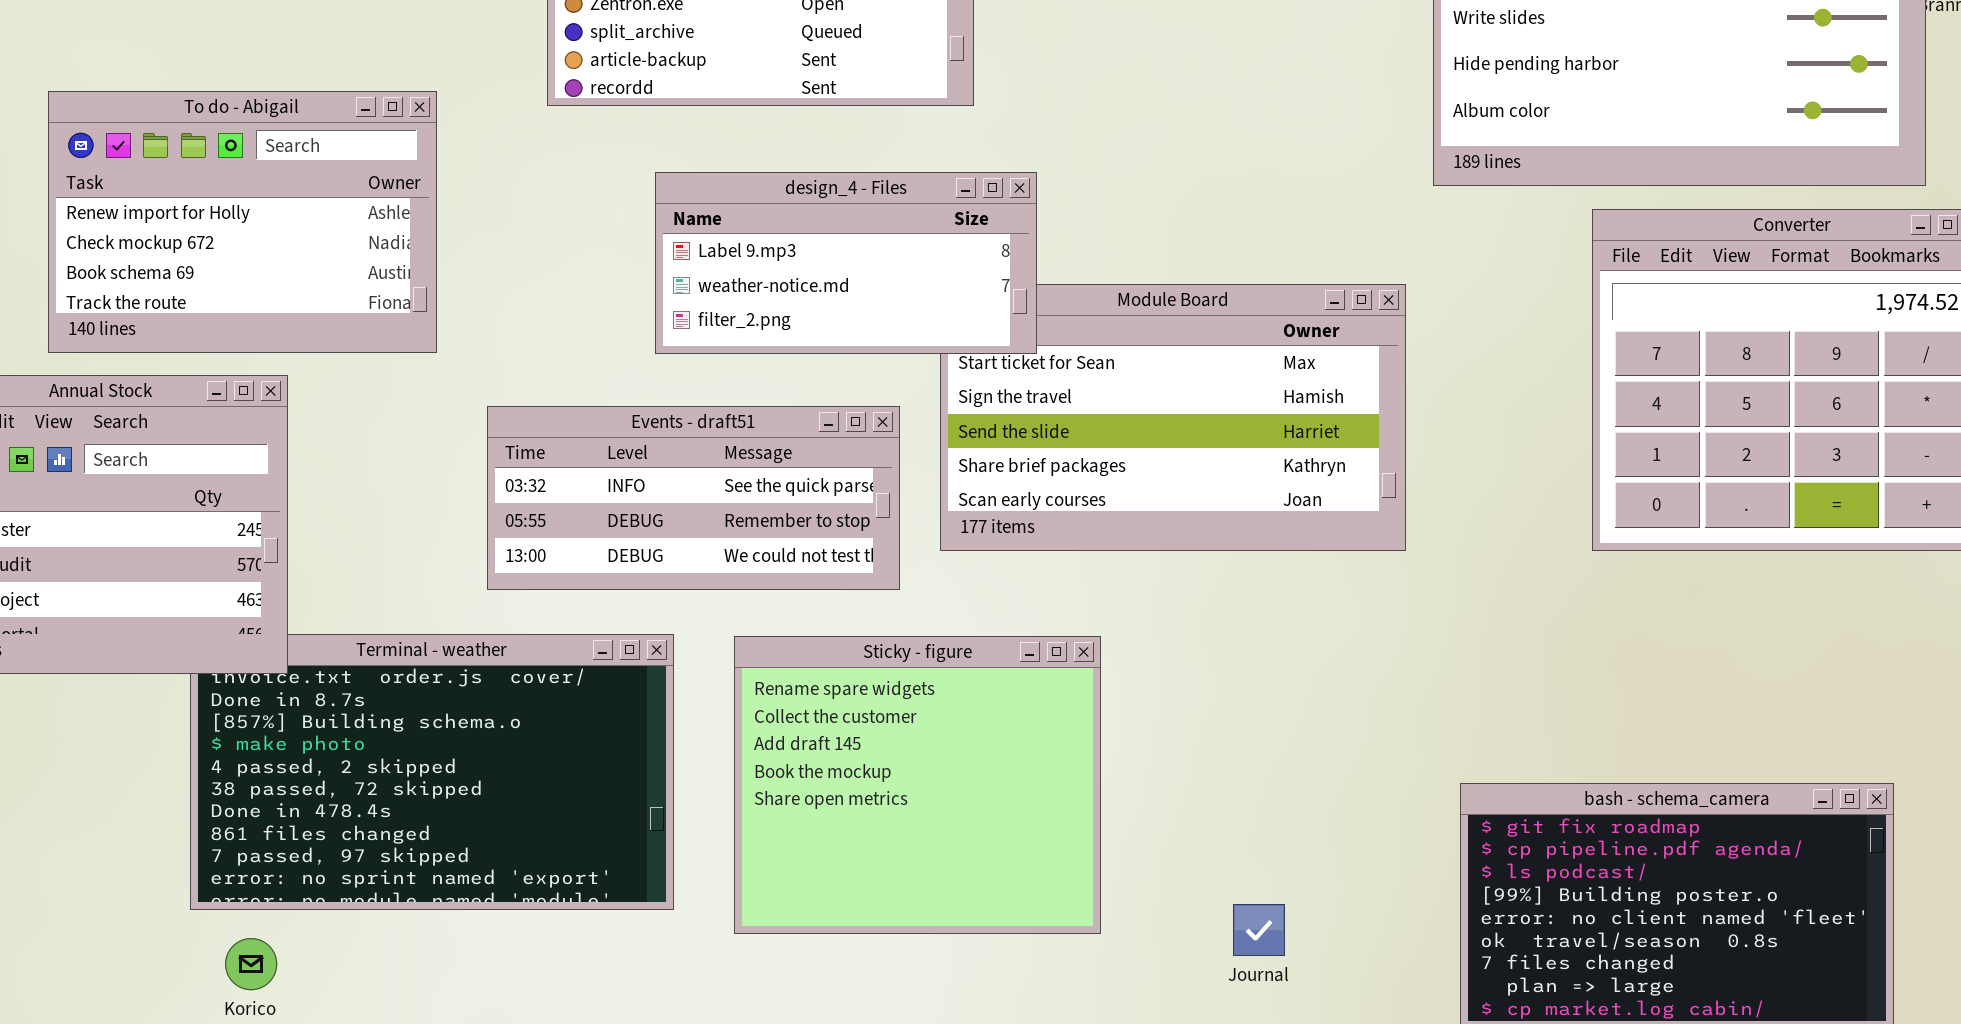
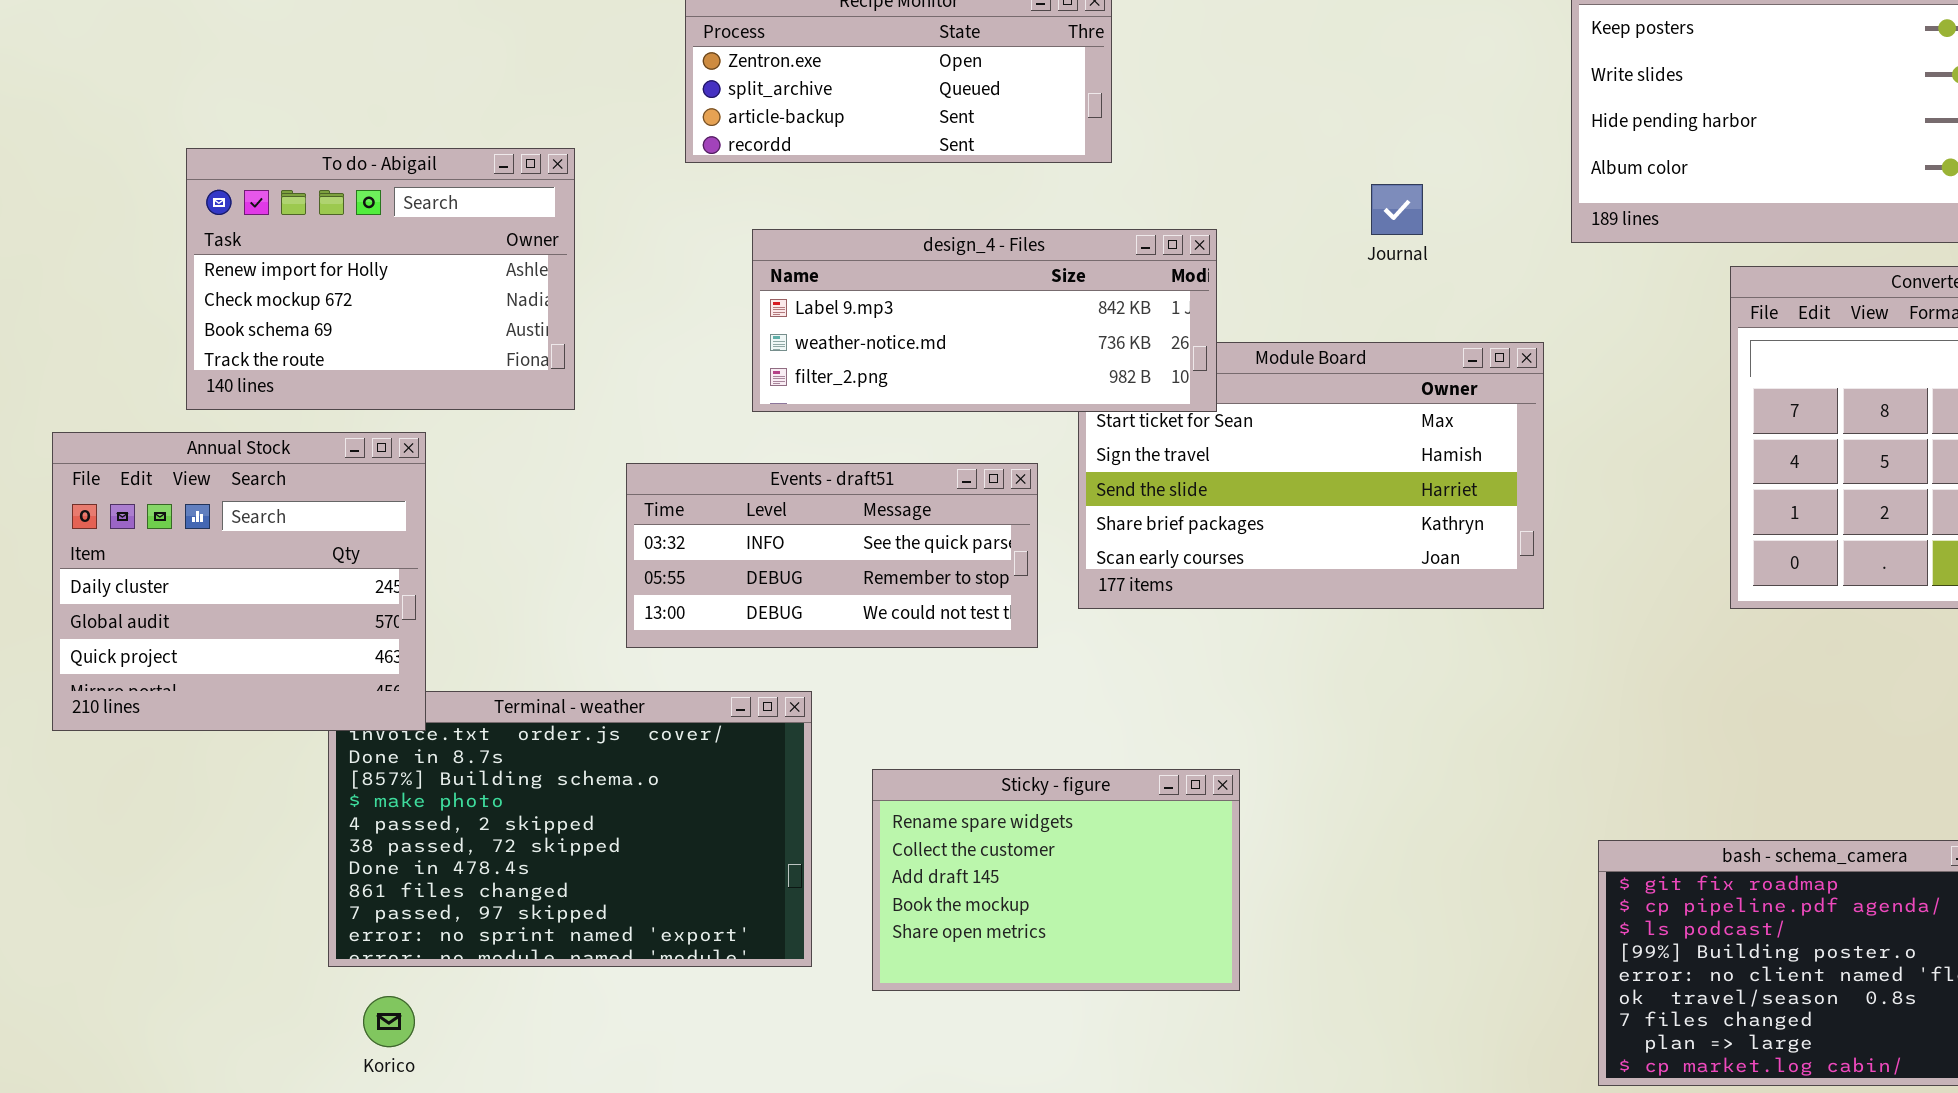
design_4 - Files: [655,172,1037,354] -> [752,229,1217,412], moved, resized
Sticky - figure: [734,636,1101,934] -> [872,769,1240,991], resized
Journal: [1233,904,1285,956] -> [1371,184,1423,235], moved

